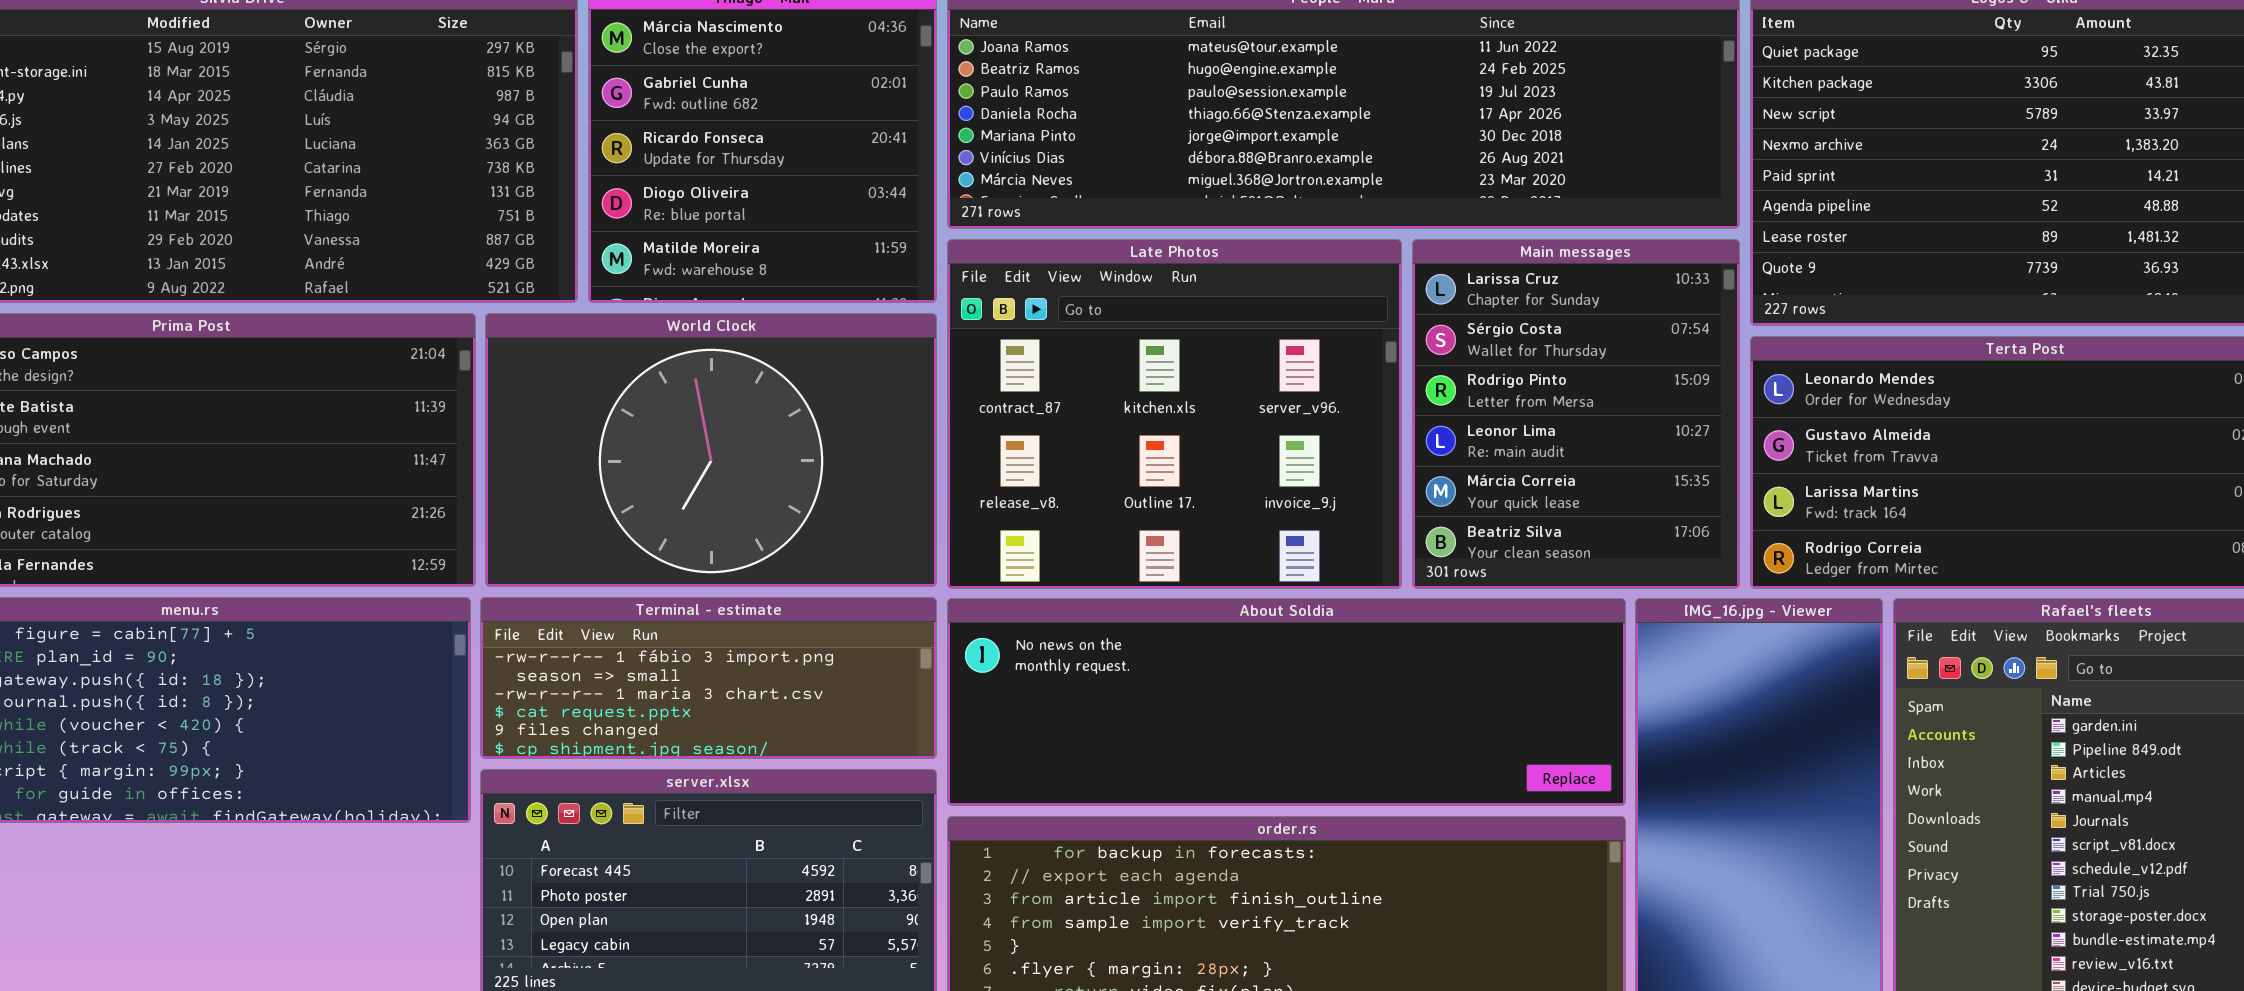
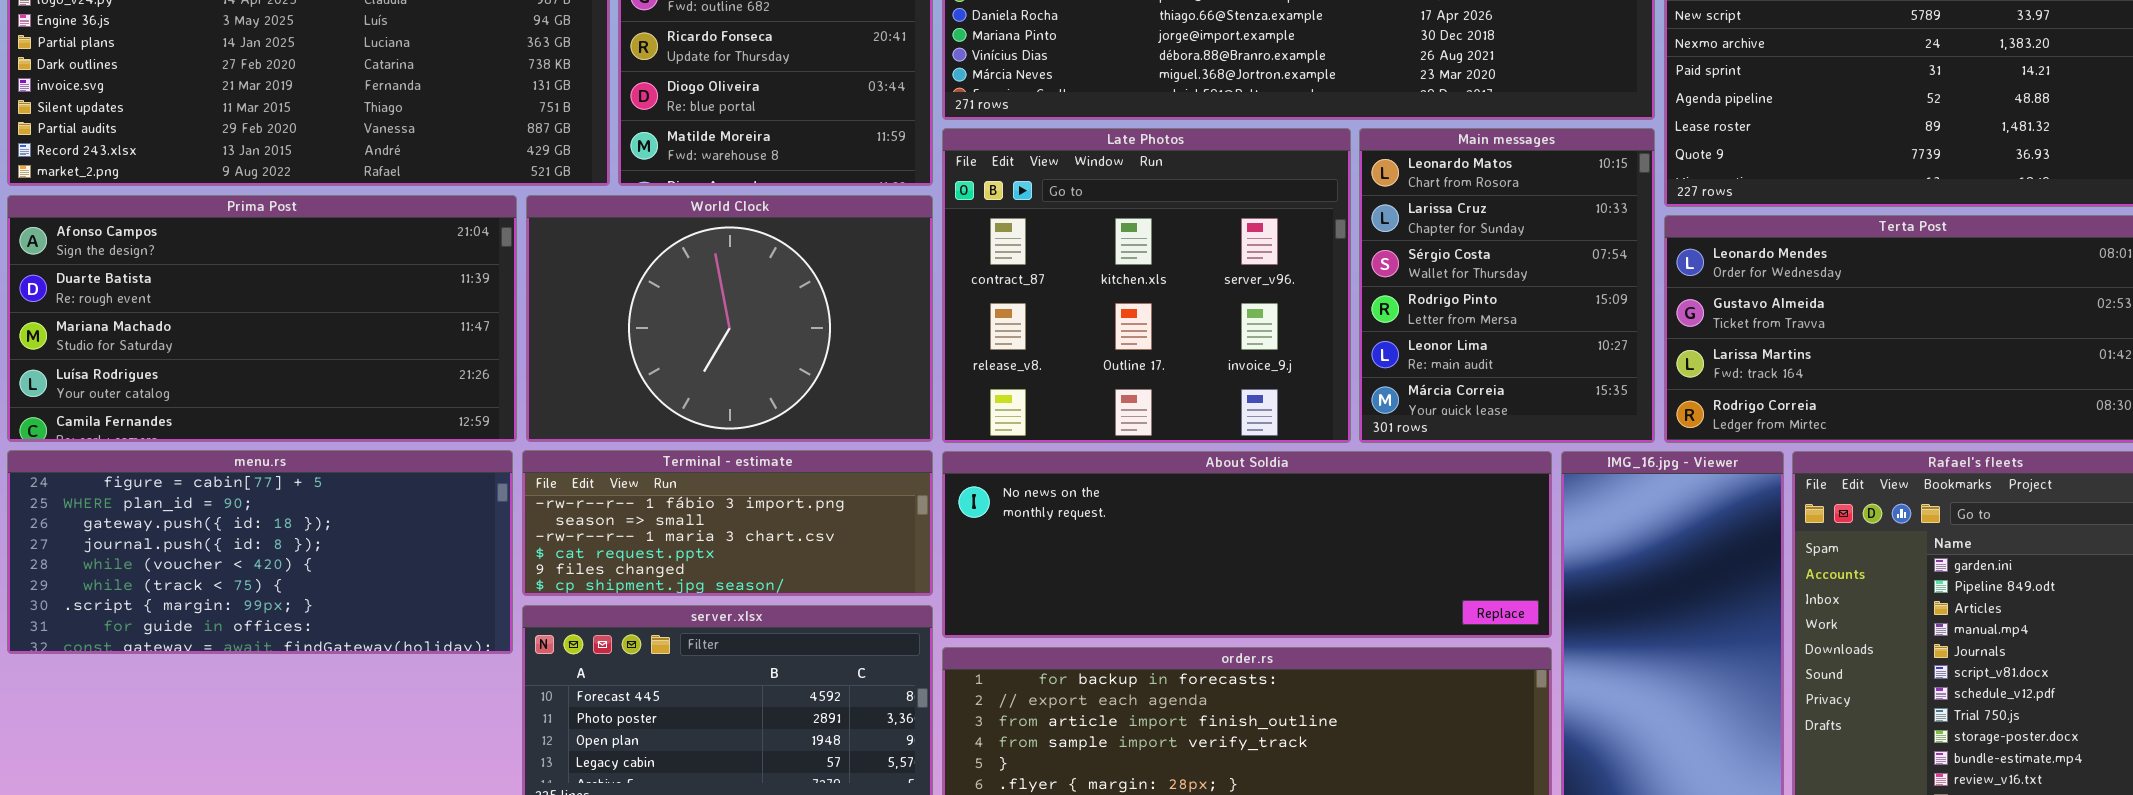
Main messages: [1412,239,1740,589] -> [1359,128,1655,443], scrolled up 1 row

